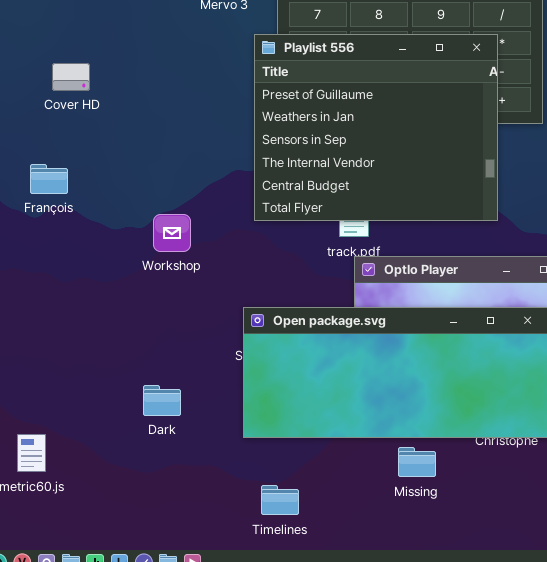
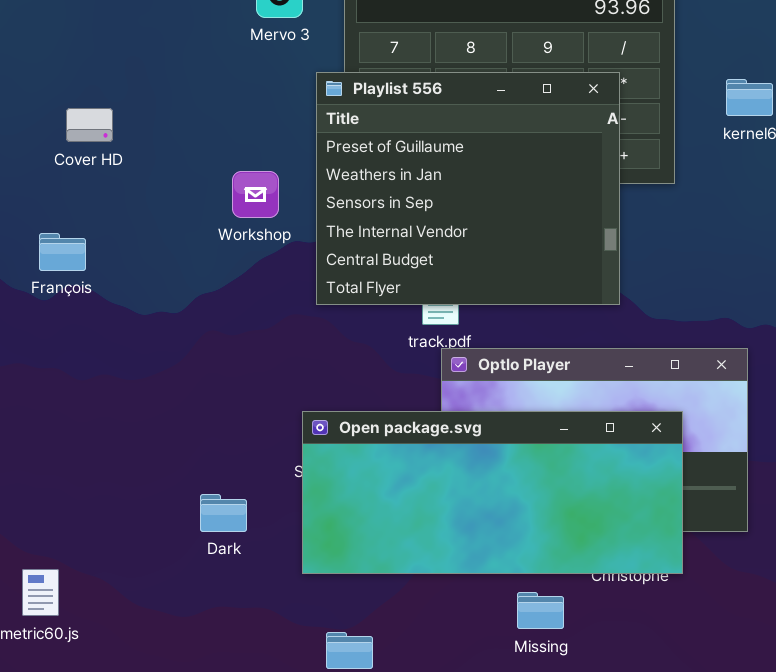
Workshop: [153,214,191,252] -> [232,171,279,218], moved
Dark: [143,385,181,416] -> [200,494,247,532], moved
Missing: [398,447,436,477] -> [517,592,564,629], moved

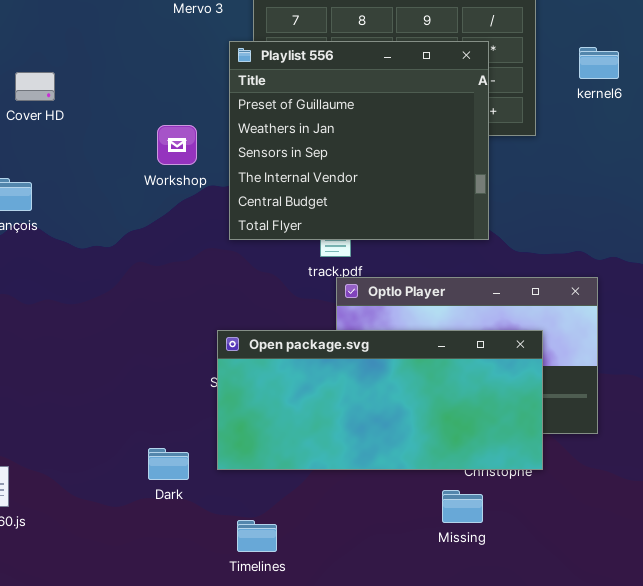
Dark: [200,494,247,532] -> [148,448,189,480], moved
Missing: [517,592,564,629] -> [442,490,483,523], moved

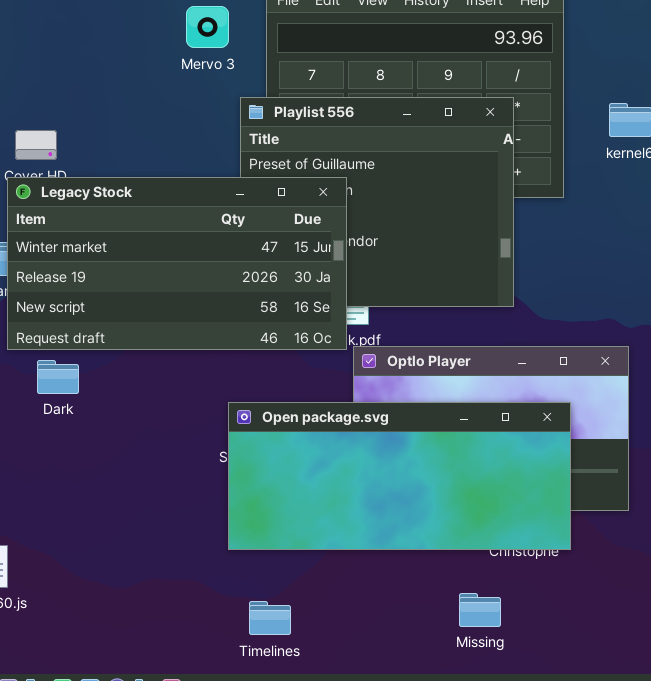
Legacy Stock: none -> [7,177,347,350], opened
Dark: [148,448,189,480] -> [37,360,79,394], moved
Missing: [442,490,483,523] -> [459,593,501,627], moved

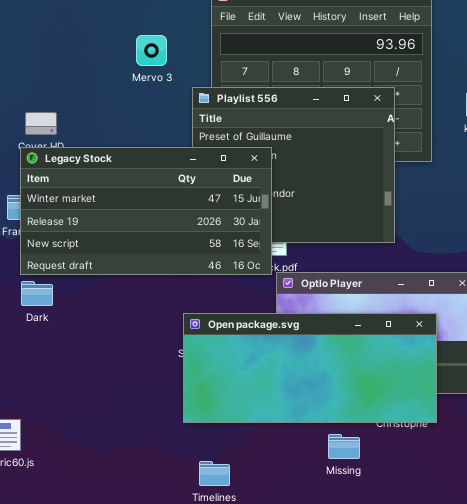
Mervo 3: [186,6,229,48] -> [136,35,167,66], moved
Dark: [37,360,79,394] -> [21,281,53,306], moved
Missing: [459,593,501,627] -> [328,434,360,459], moved

